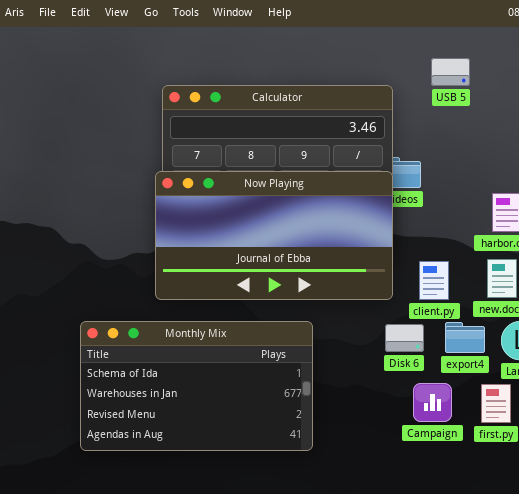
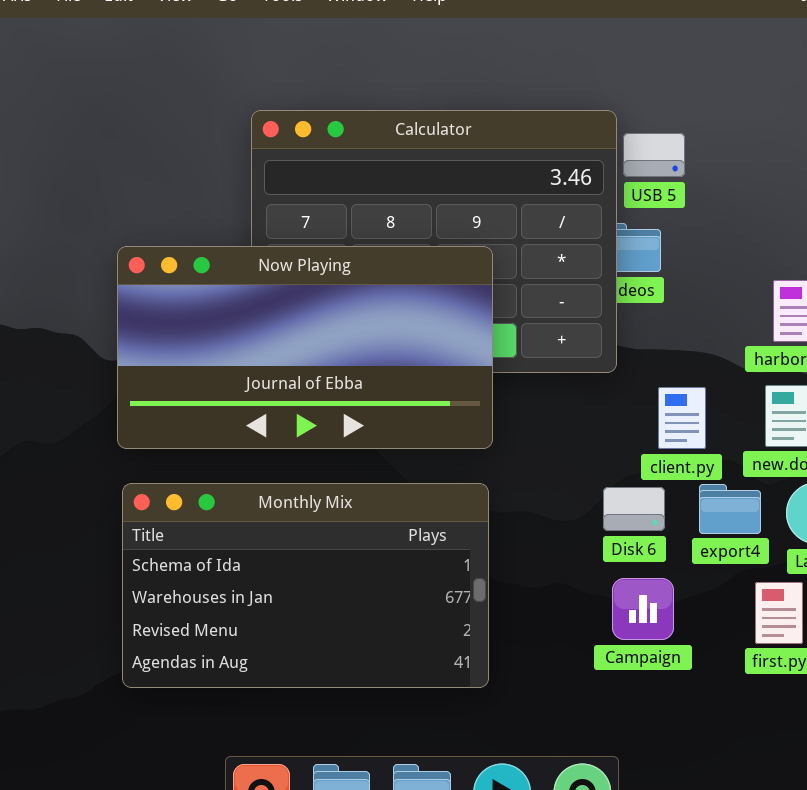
USB 5: [431,58,470,86] -> [623,133,685,177], moved
Now Playing: [155,171,393,300] -> [117,246,493,449], moved
Campaign: [413,383,452,422] -> [612,578,674,640], moved

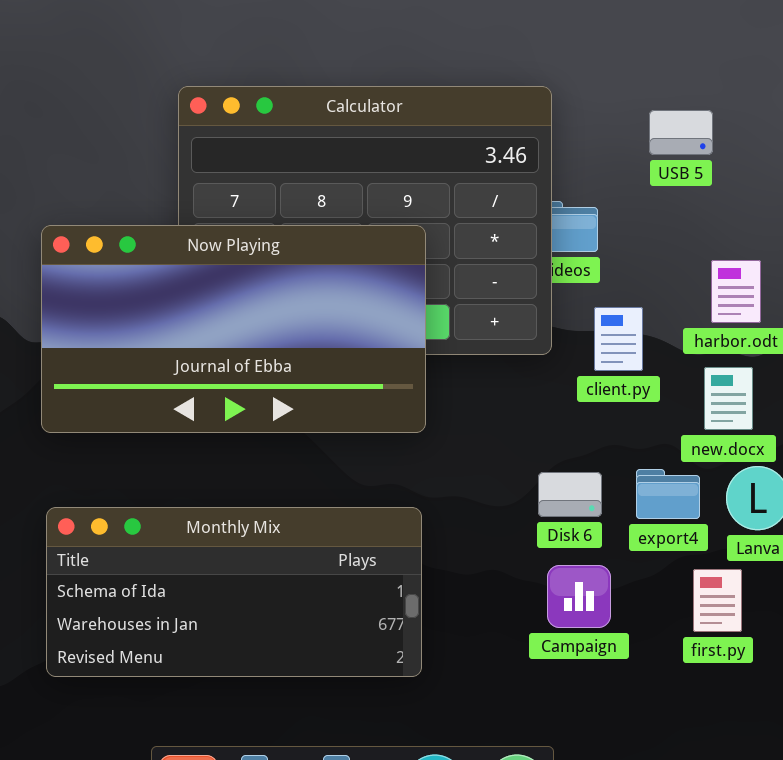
USB 5: [623,133,685,177] -> [649,110,713,155], moved
client.py: [658,387,706,449] -> [594,307,643,371], moved
Monthly Mix: [122,483,489,688] -> [46,507,422,677], resized

